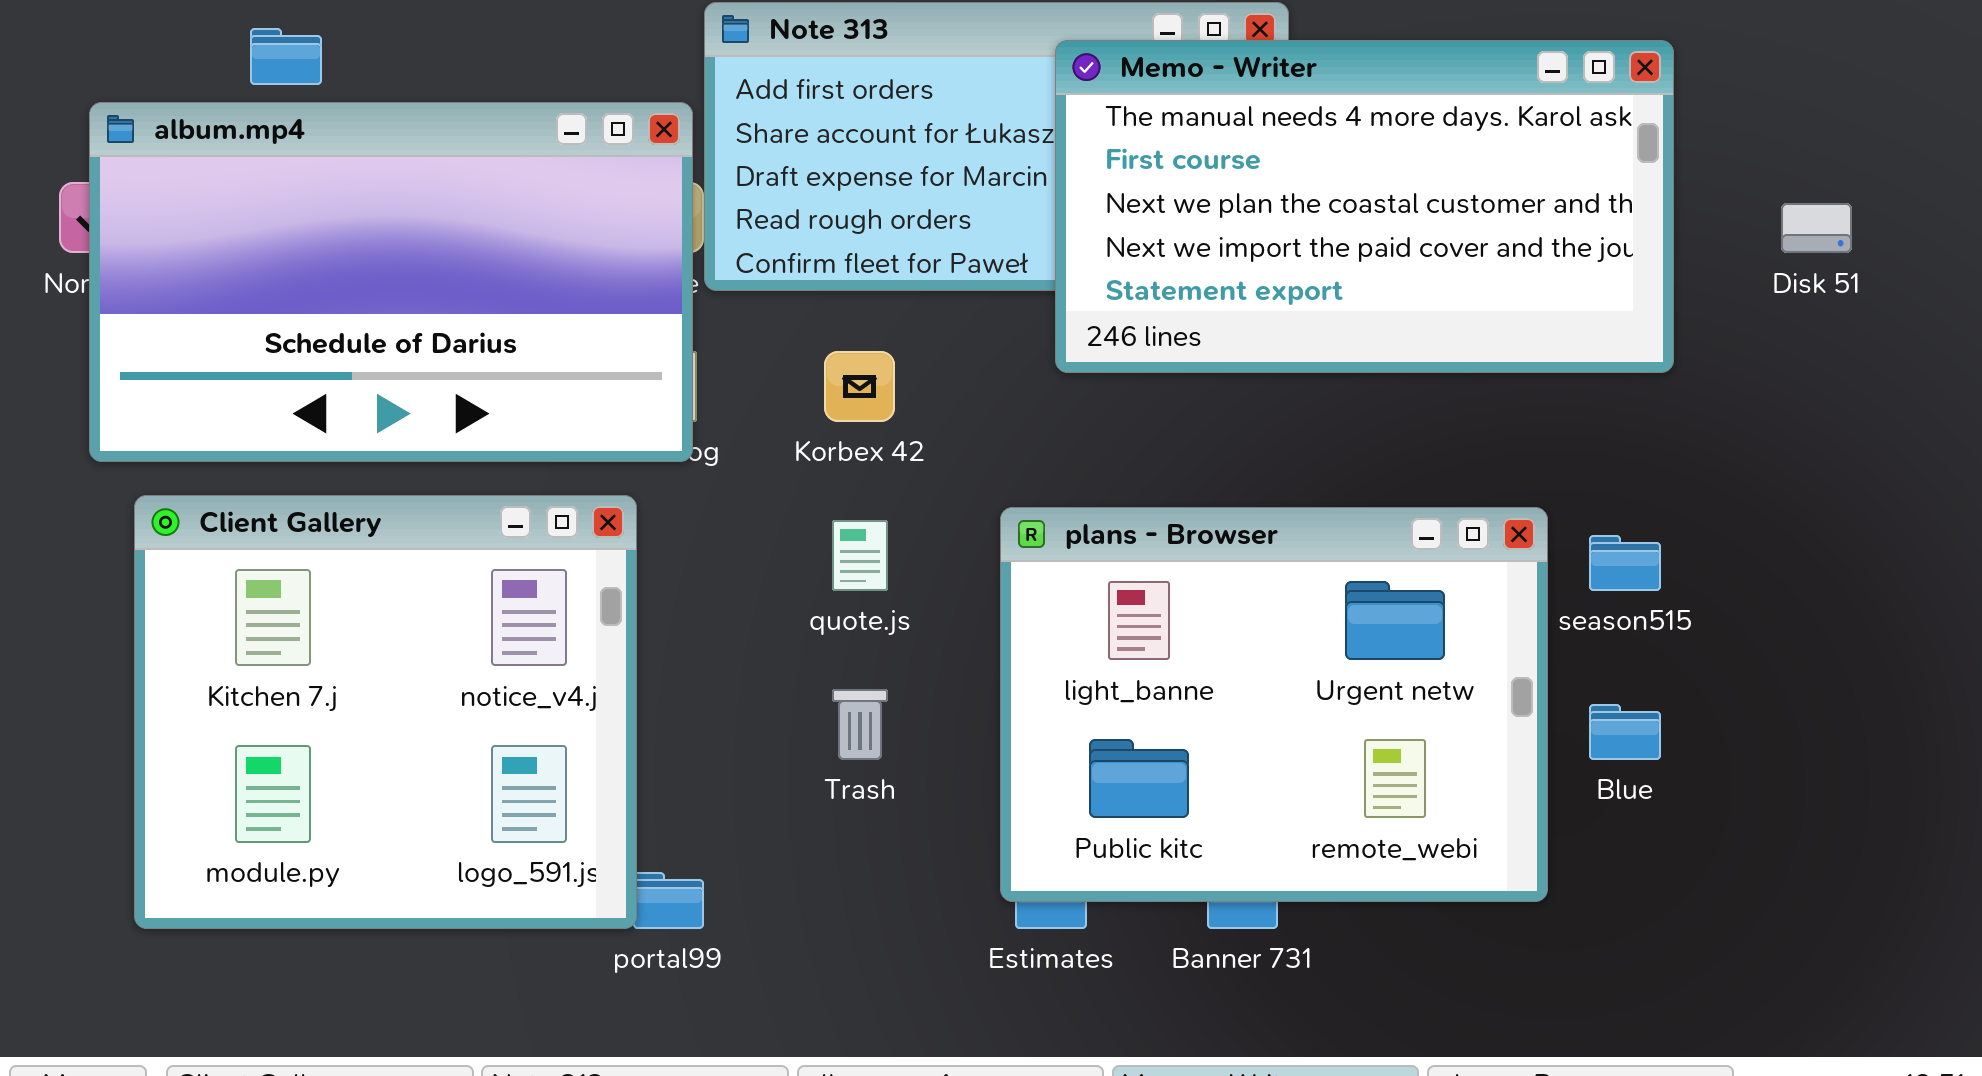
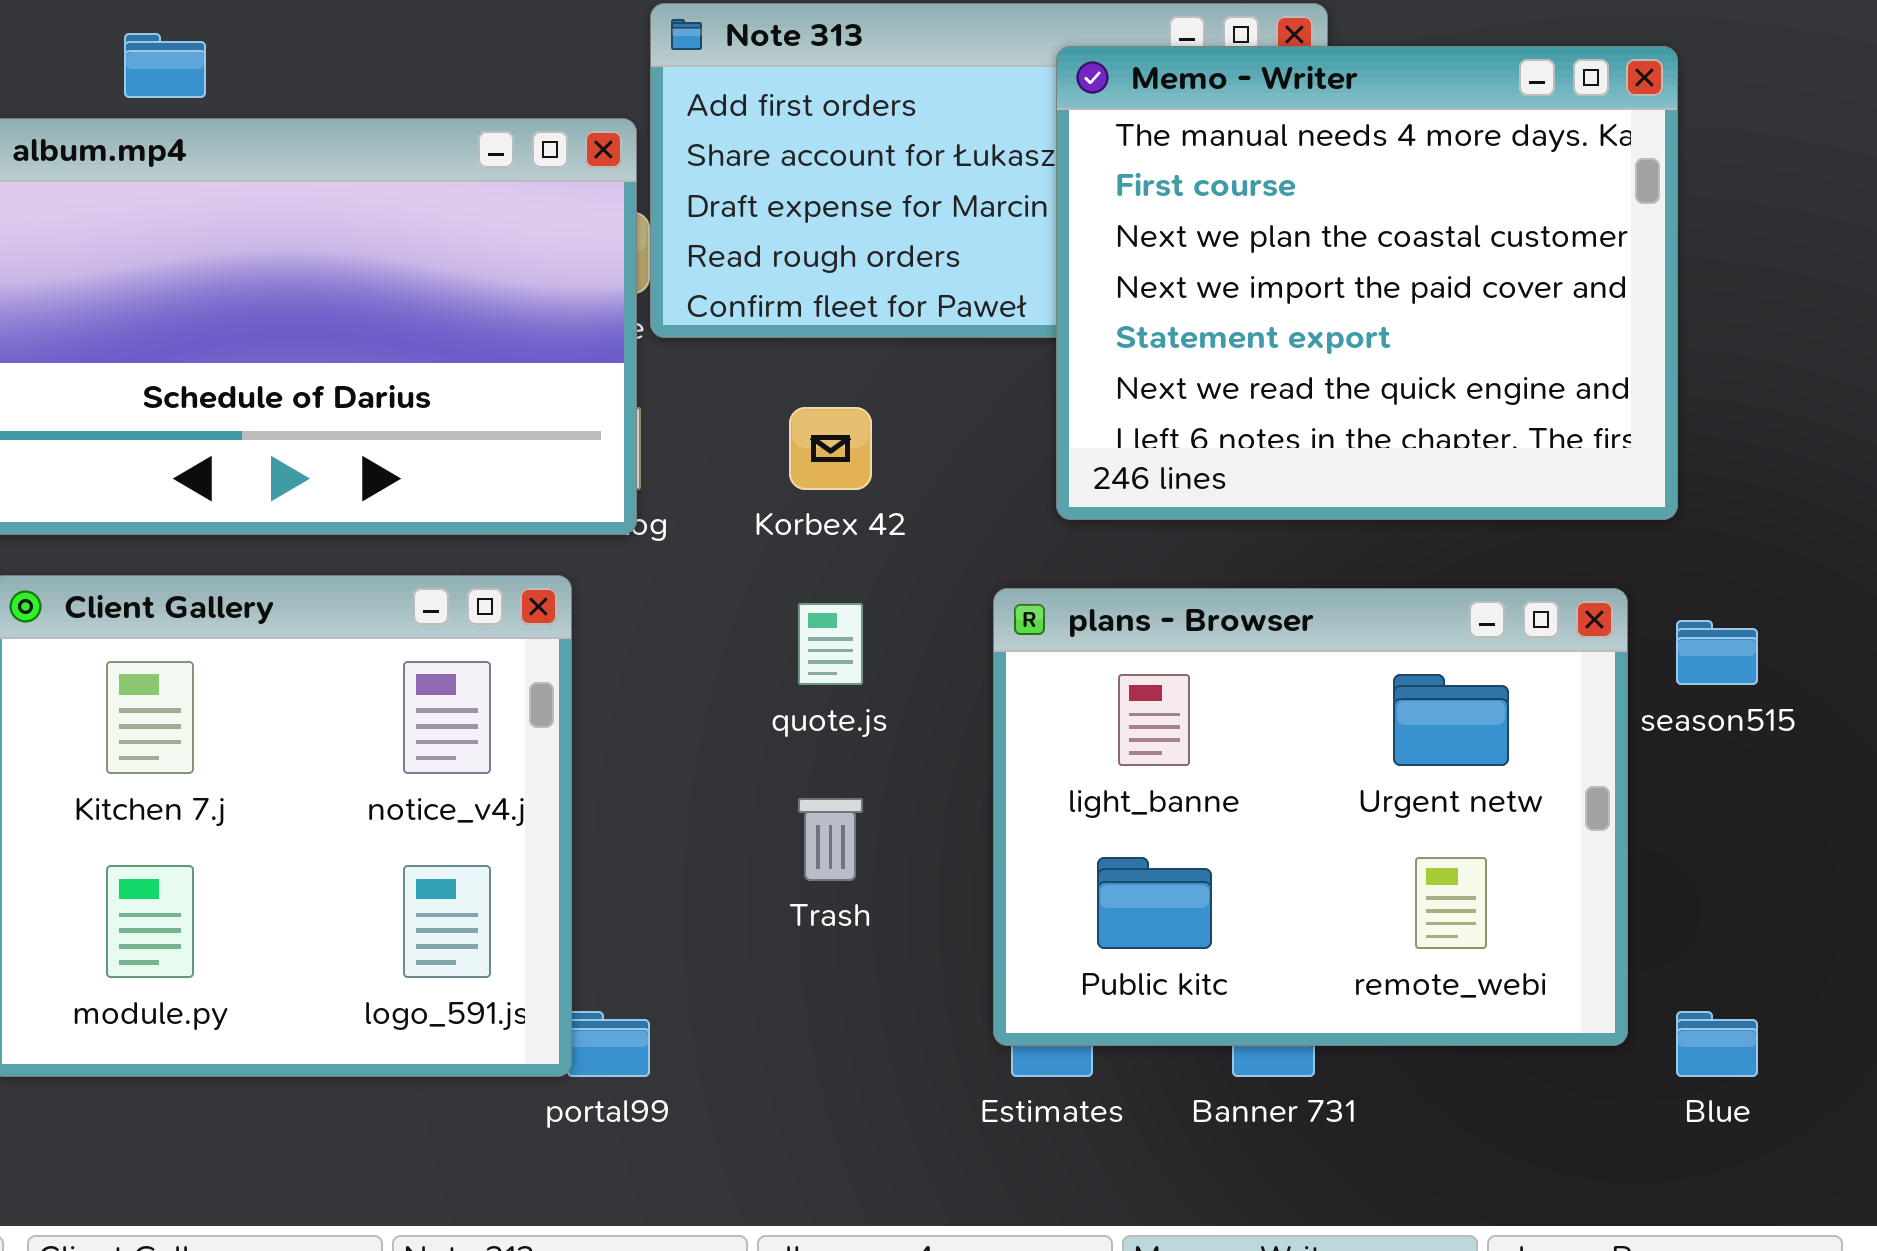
Memo - Writer: [1055,40,1674,373] -> [1056,46,1678,520], resized
Blue: [1589,704,1661,760] -> [1676,1011,1758,1077], moved

